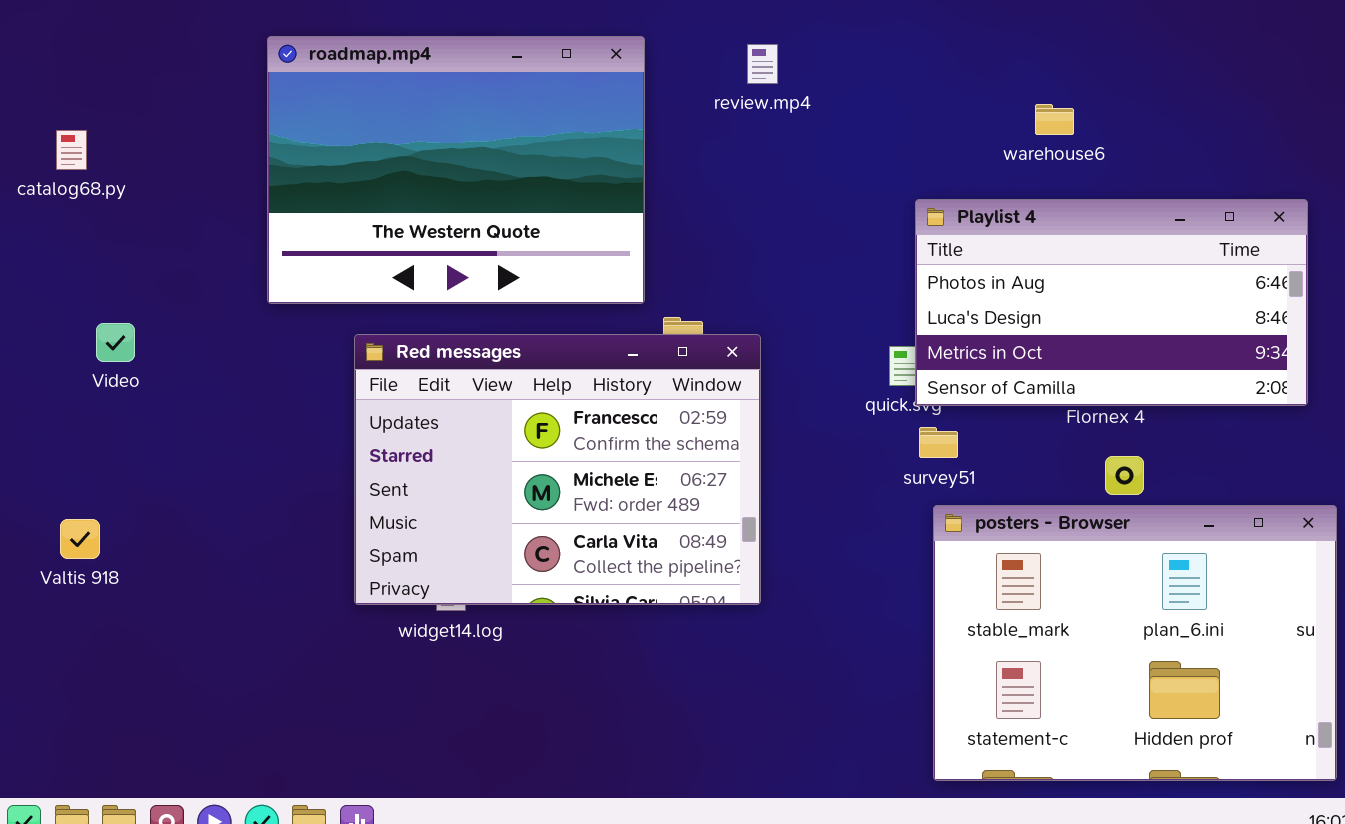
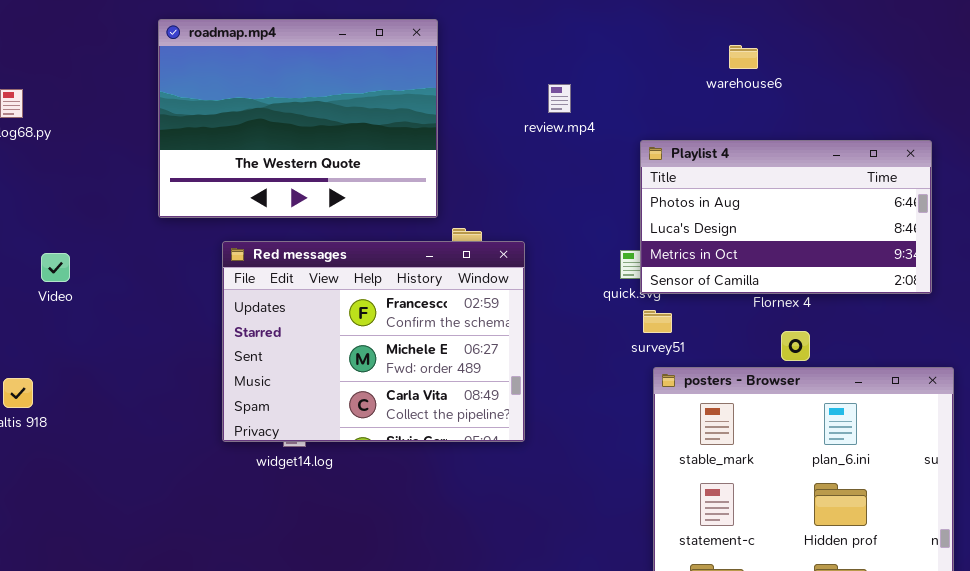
review.mp4: [747,44,778,84] -> [548,84,571,113], moved
warehouse6: [1035,104,1074,135] -> [729,45,758,69], moved
Video: [96,323,135,362] -> [41,253,70,282], moved

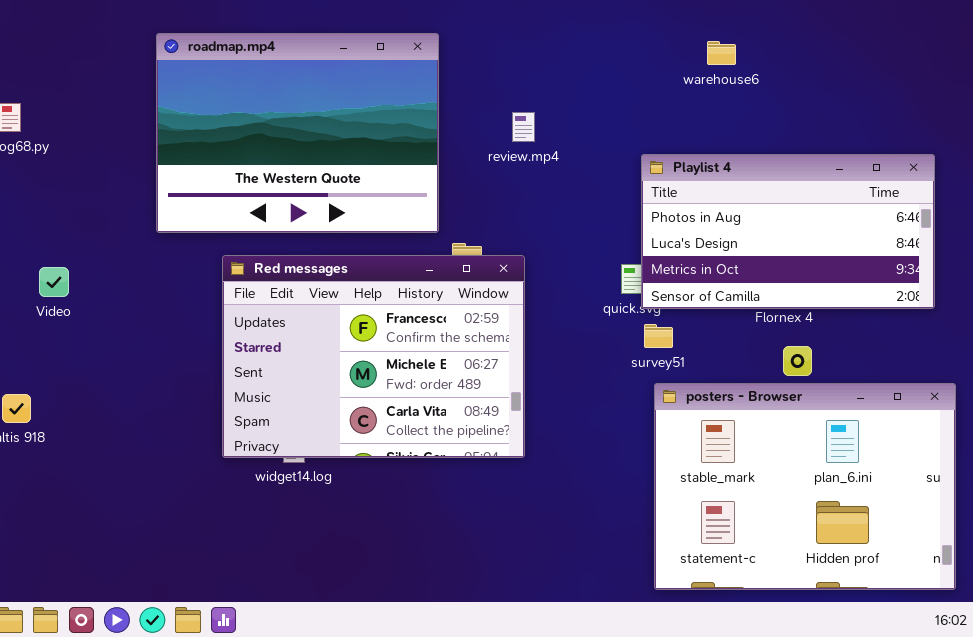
warehouse6: [729,45,758,69] -> [707,41,736,65], moved
review.mp4: [548,84,571,113] -> [512,112,535,142], moved

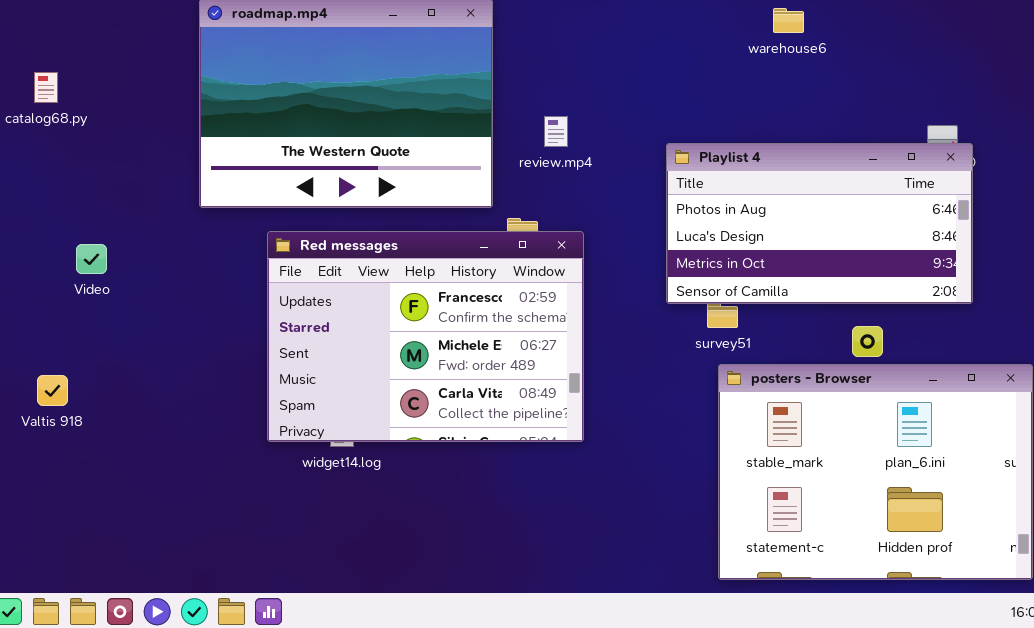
review.mp4: [512,112,535,142] -> [544,116,568,147], moved
Playlist 4: [641,154,935,309] -> [666,143,973,304], moved

